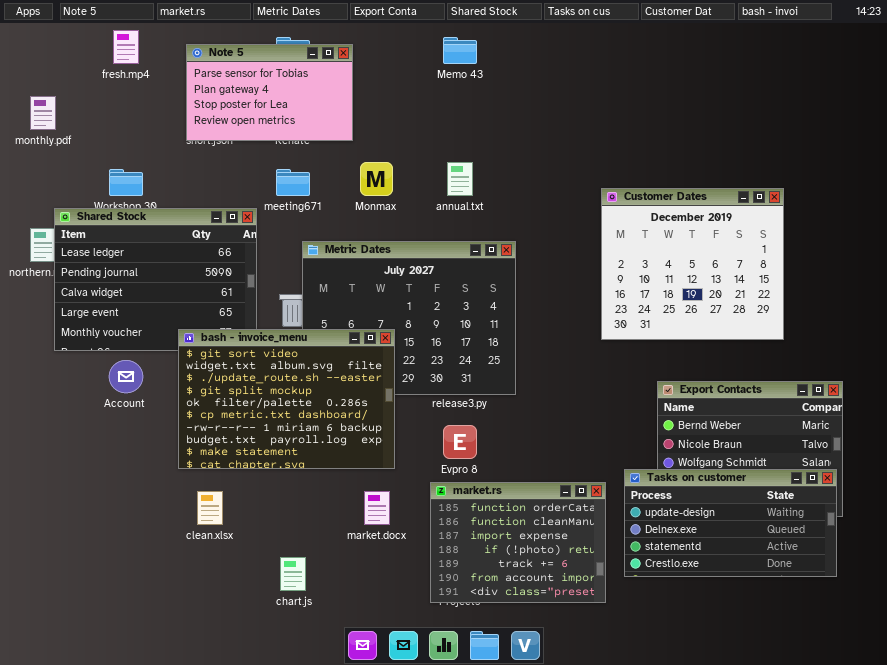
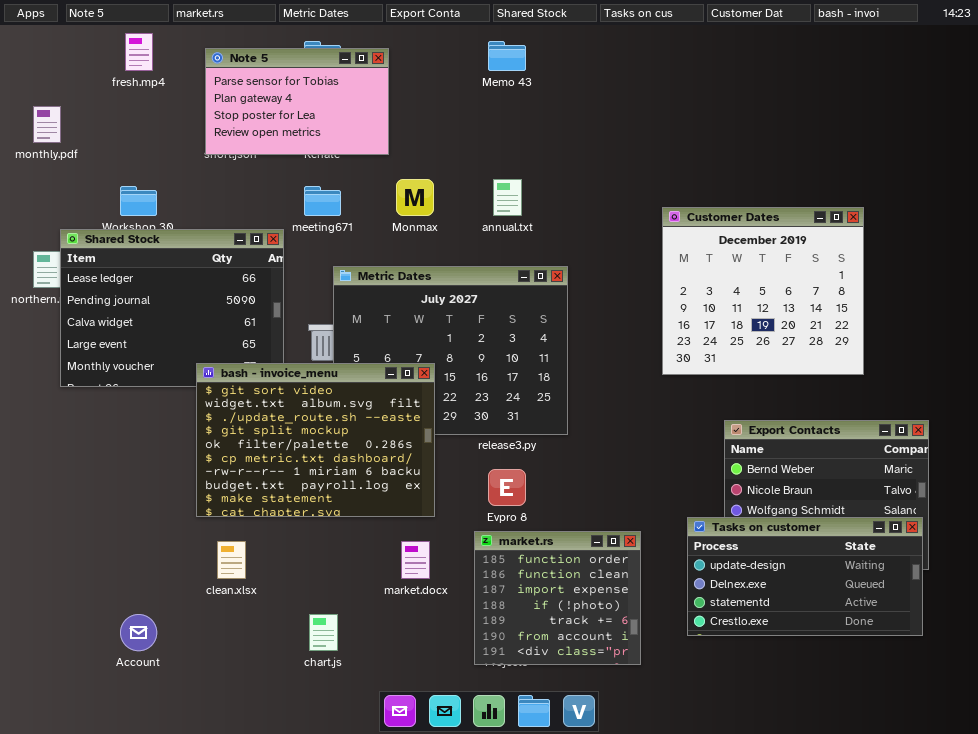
Account: [109,360,143,393] -> [120,614,157,651], moved
market.rs: [430,482,606,603] -> [474,531,641,665], resized

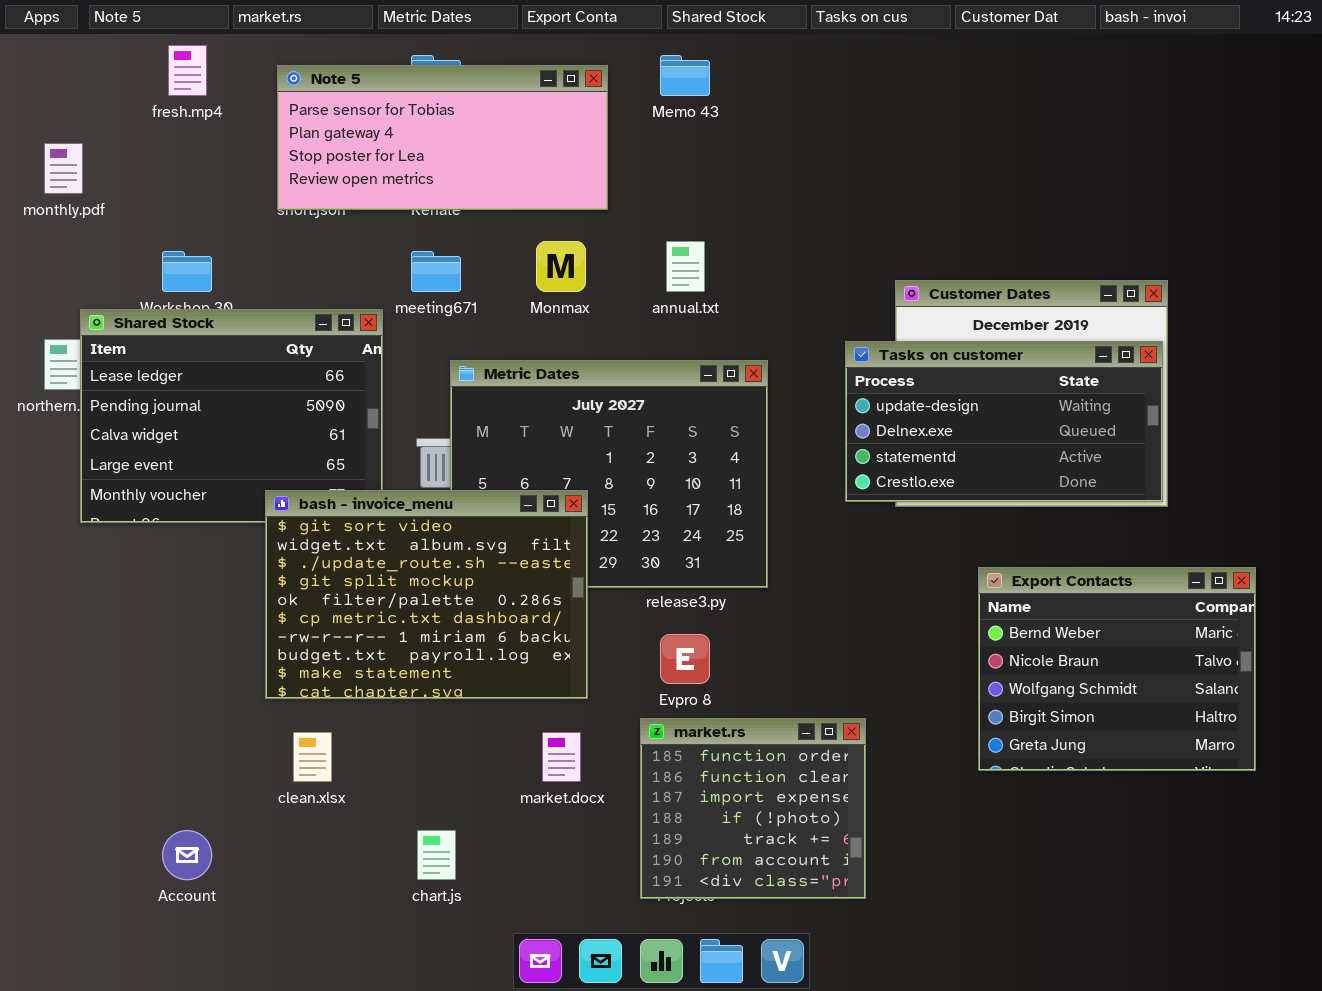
Note 5: [205,48,389,155] -> [277,65,608,210], resized
Tasks on customer: [687,517,923,636] -> [845,341,1163,502], moved

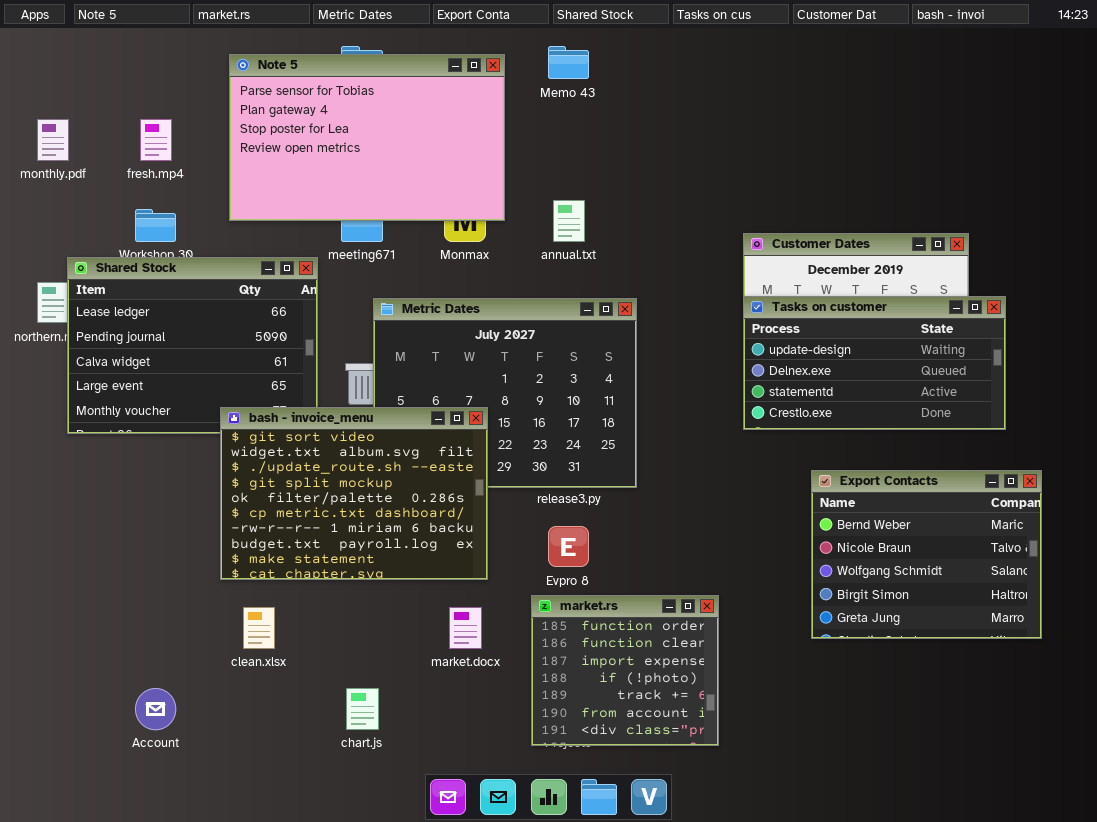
fresh.mp4: [168,45,207,96] -> [140,119,172,161], moved
Note 5: [277,65,608,210] -> [229,54,505,221], resized
Tasks on customer: [845,341,1163,502] -> [743,296,1006,430], moved

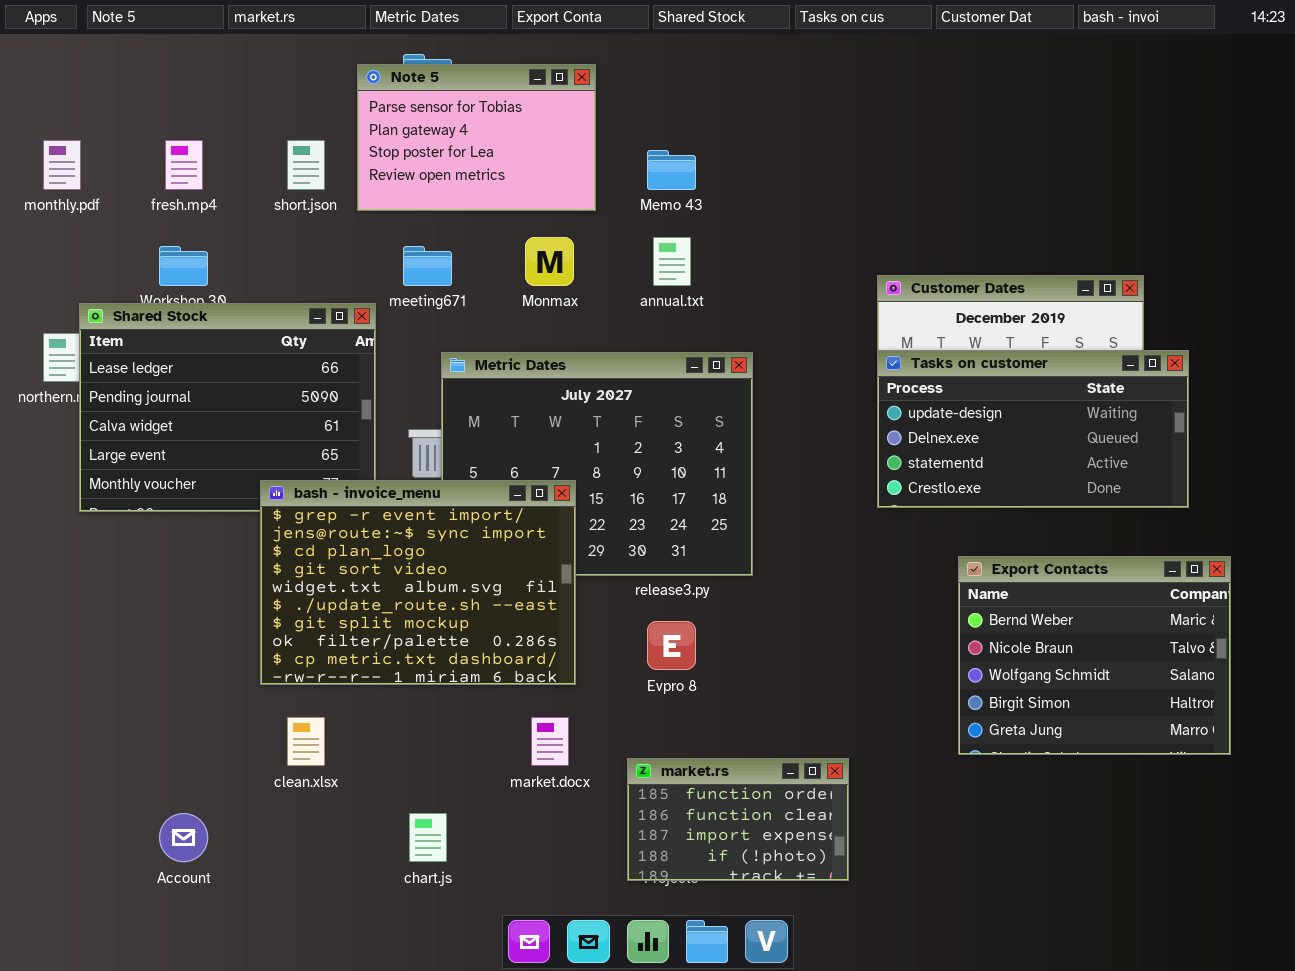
Memo 43: [548,46,589,79] -> [647,150,696,190], moved
Note 5: [229,54,505,221] -> [357,64,596,211], resized
bash - invoice_menu: [220,407,488,580] -> [260,480,576,685], scrolled up 3 rows
market.rs: [531,595,719,746] -> [627,758,849,881], resized

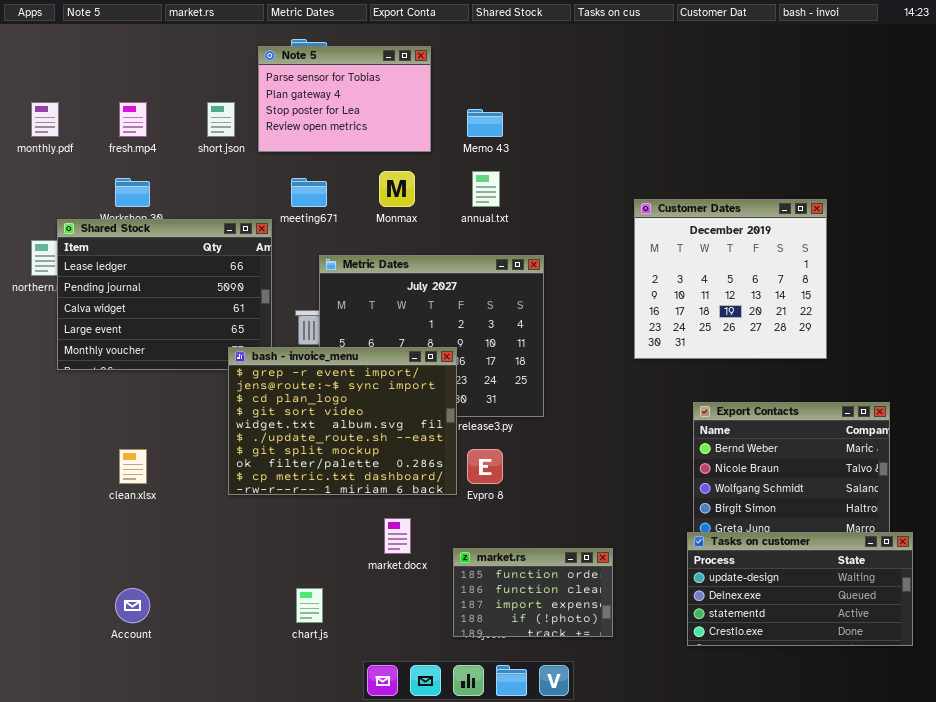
Tasks on customer: [877,350,1189,508] -> [687,532,913,646], moved
bash - invoice_menu: [260,480,576,685] -> [228,347,457,495], moved
clean.xlsx: [287,717,325,766] -> [119,449,147,484], moved

